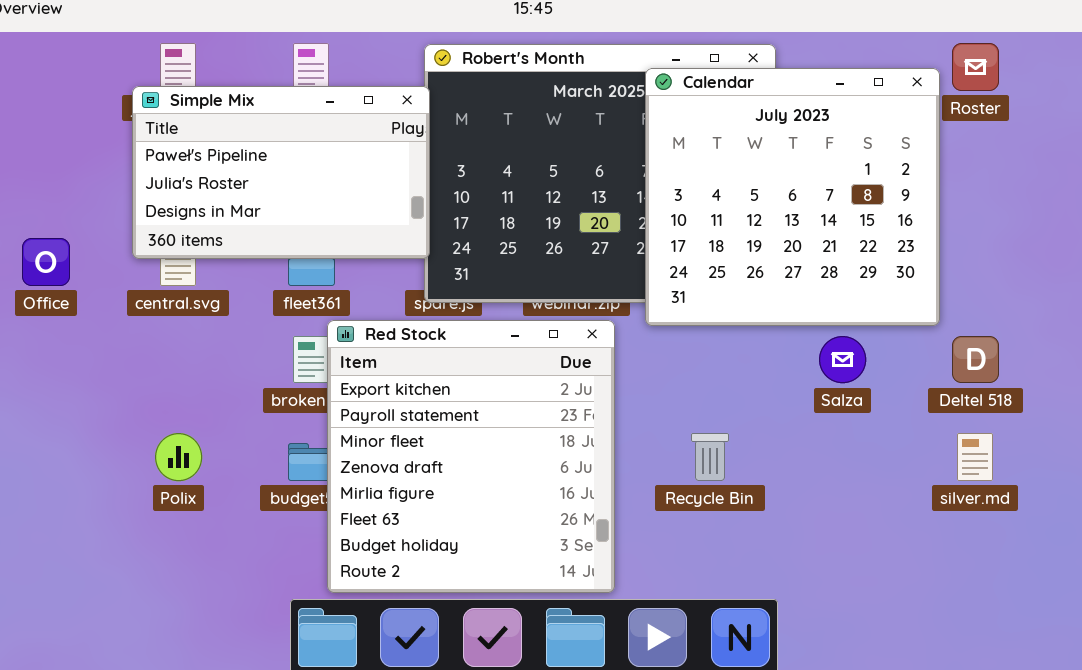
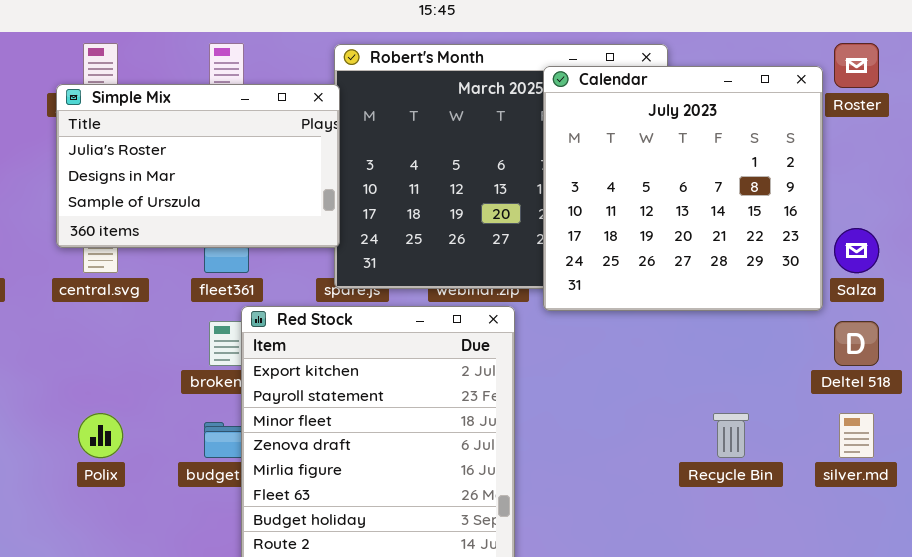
Simple Mix: [132,86,430,259] -> [56,84,340,248], scrolled down 1 row
Salza: [819,336,866,383] -> [834,228,879,273], moved
Recycle Bin: [691,433,729,481] -> [713,413,749,458], moved

